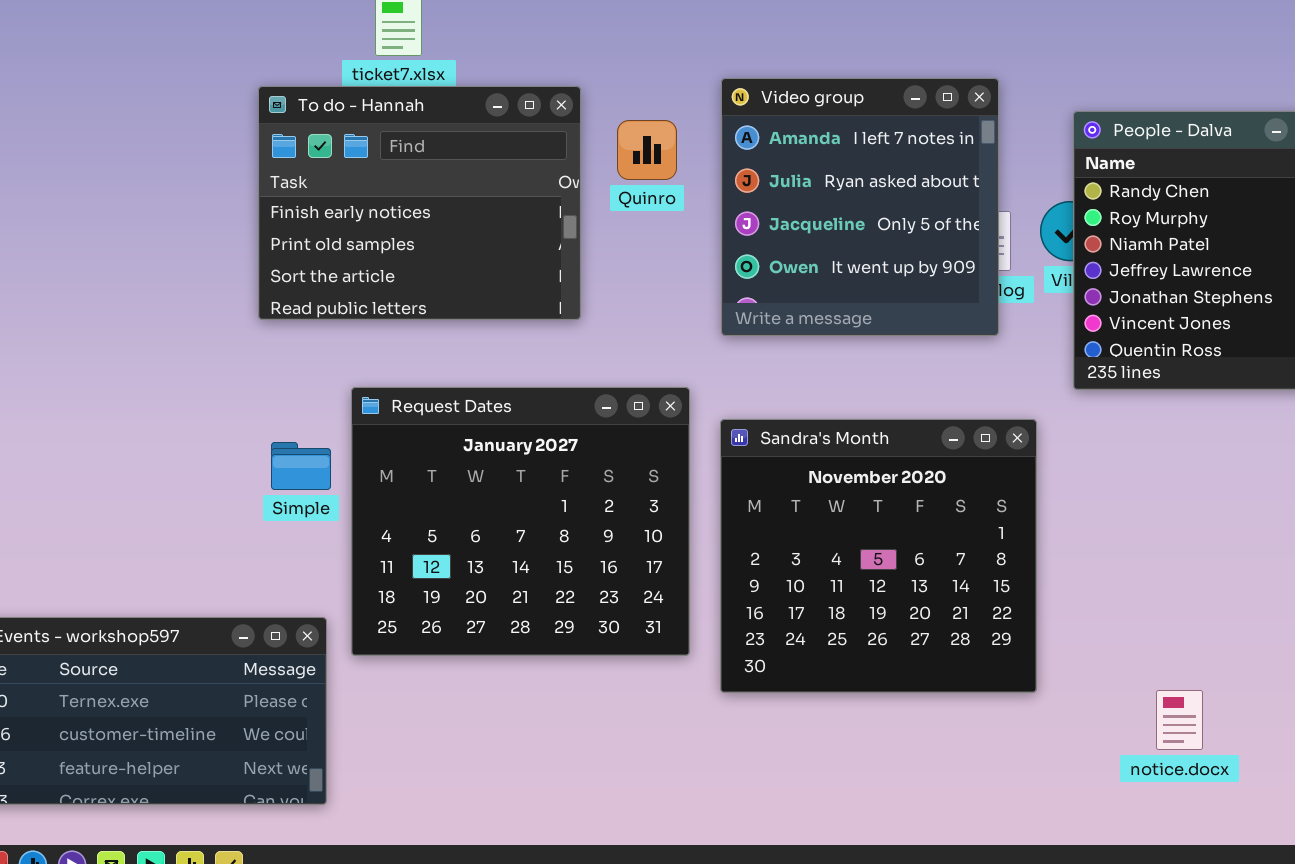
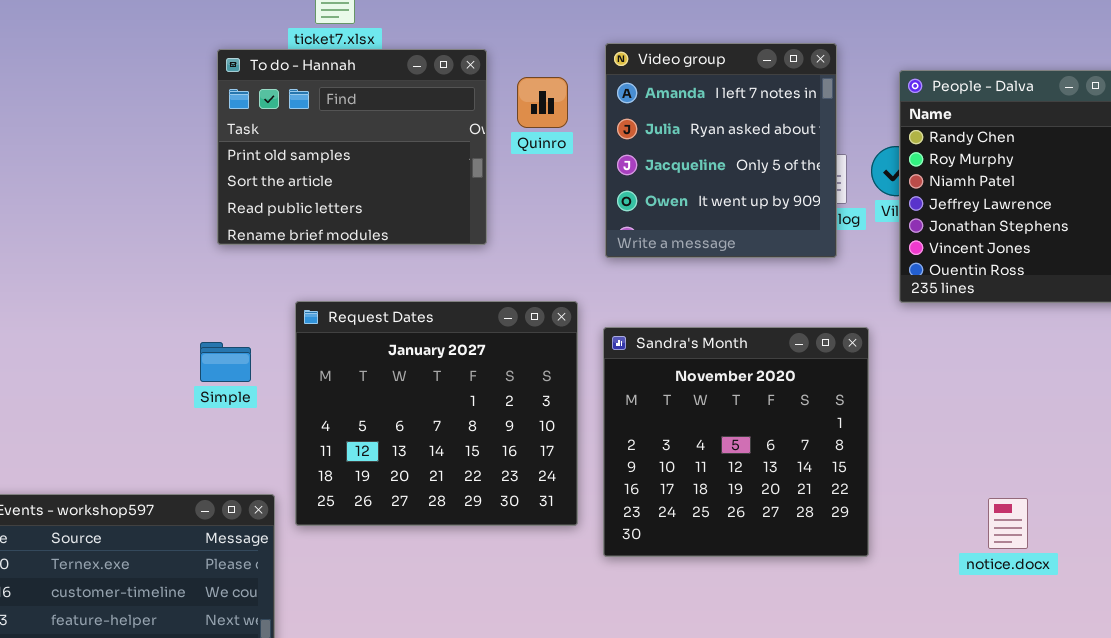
To do - Hannah: [258,86,581,320] -> [217,49,487,245], scrolled down 1 row
Simple: [271,442,331,490] -> [200,342,251,382], moved
notice.docx: [1156,690,1203,750] -> [988,498,1028,549], moved

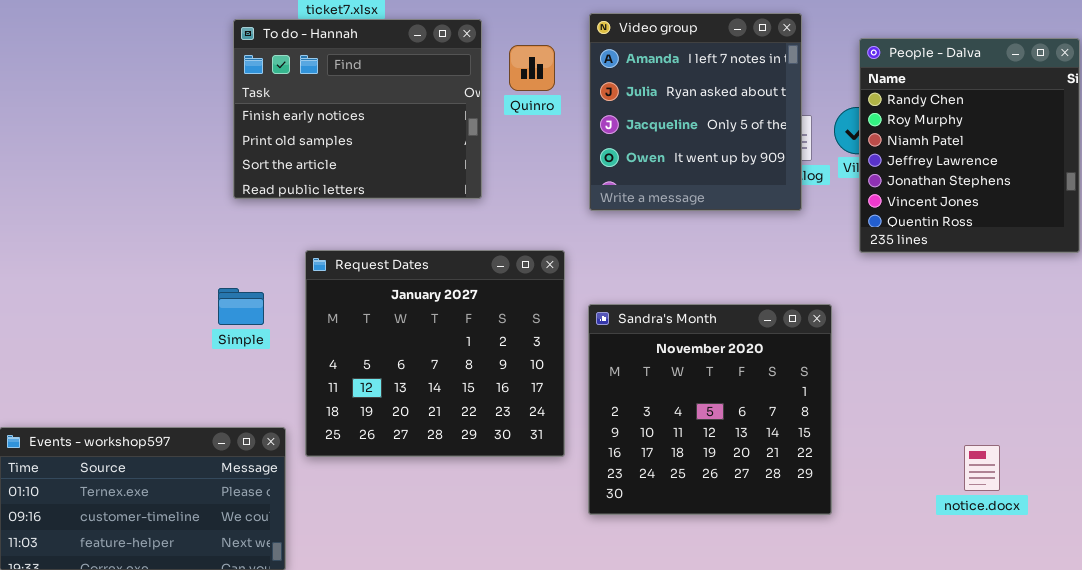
To do - Hannah: [217,49,487,245] -> [233,19,482,199], scrolled up 1 row
Sandra's Month: [603,327,869,557] -> [588,304,832,515], moved
notice.docx: [988,498,1028,549] -> [964,445,1000,491], moved

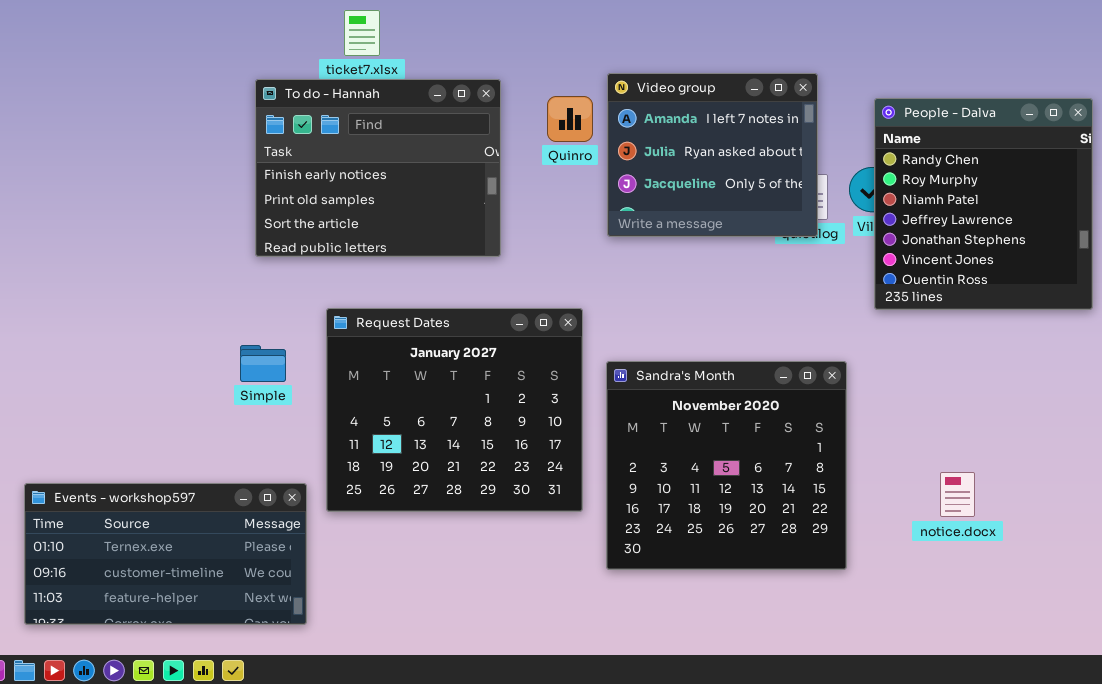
Video group: [589,13,802,211] -> [607,73,818,237], resized
Quinro: [509,45,555,91] -> [547,96,593,142], moved
notice.docx: [964,445,1000,491] -> [940,472,975,517], moved

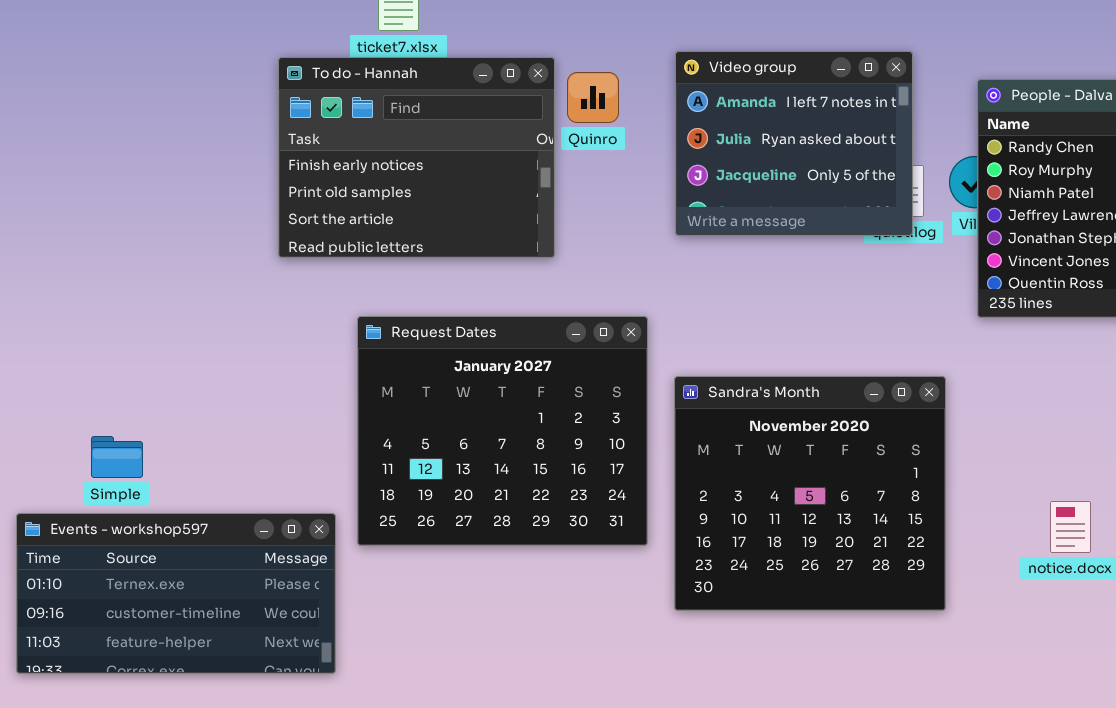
Quinro: [547,96,593,142] -> [567,72,619,123], moved
Simple: [240,345,286,382] -> [91,436,143,478], moved

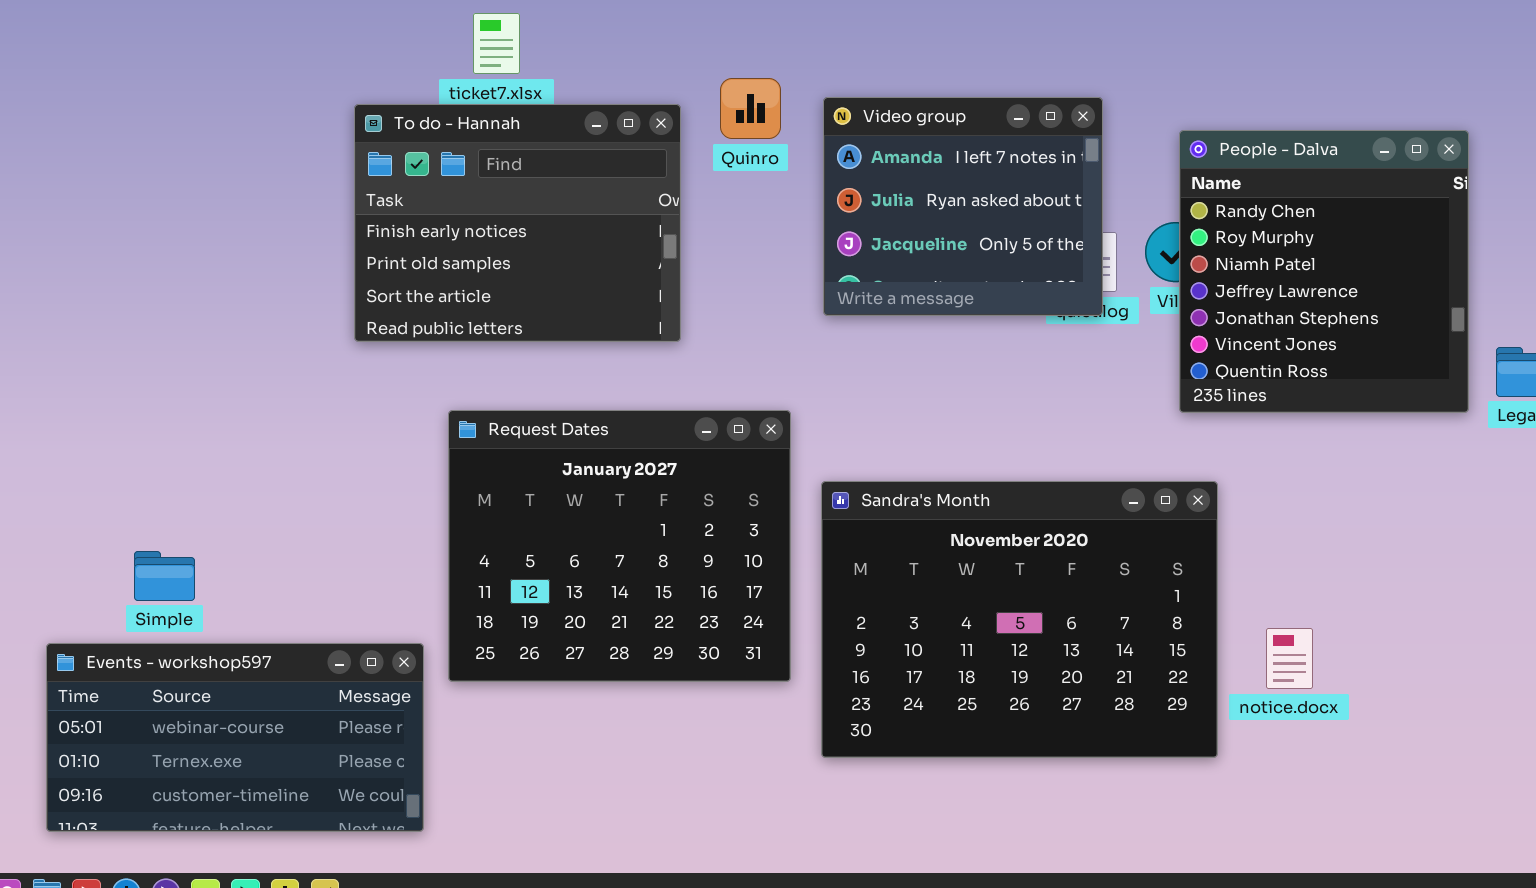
Quinro: [567,72,619,123] -> [720,78,781,139], moved
Sandra's Month: [674,376,946,611] -> [821,481,1218,758], resized
Events - workshop597: [16,513,336,674] -> [46,643,424,832], scrolled up 1 row

